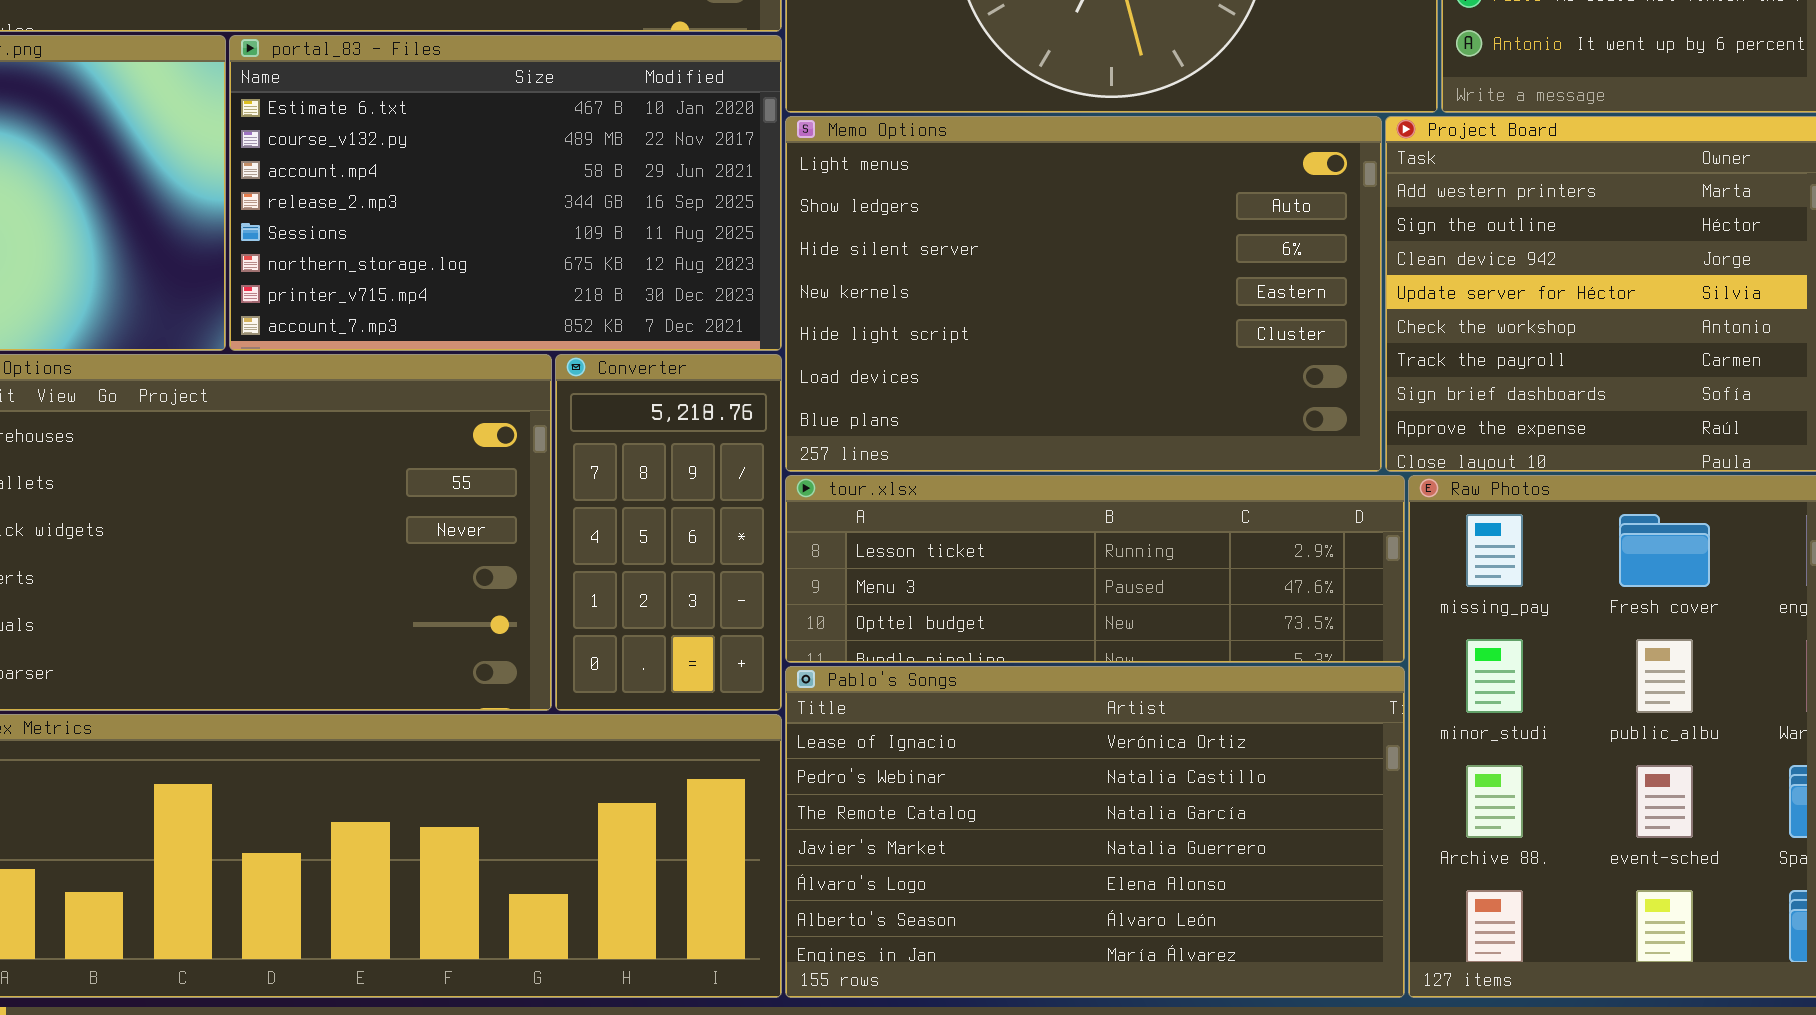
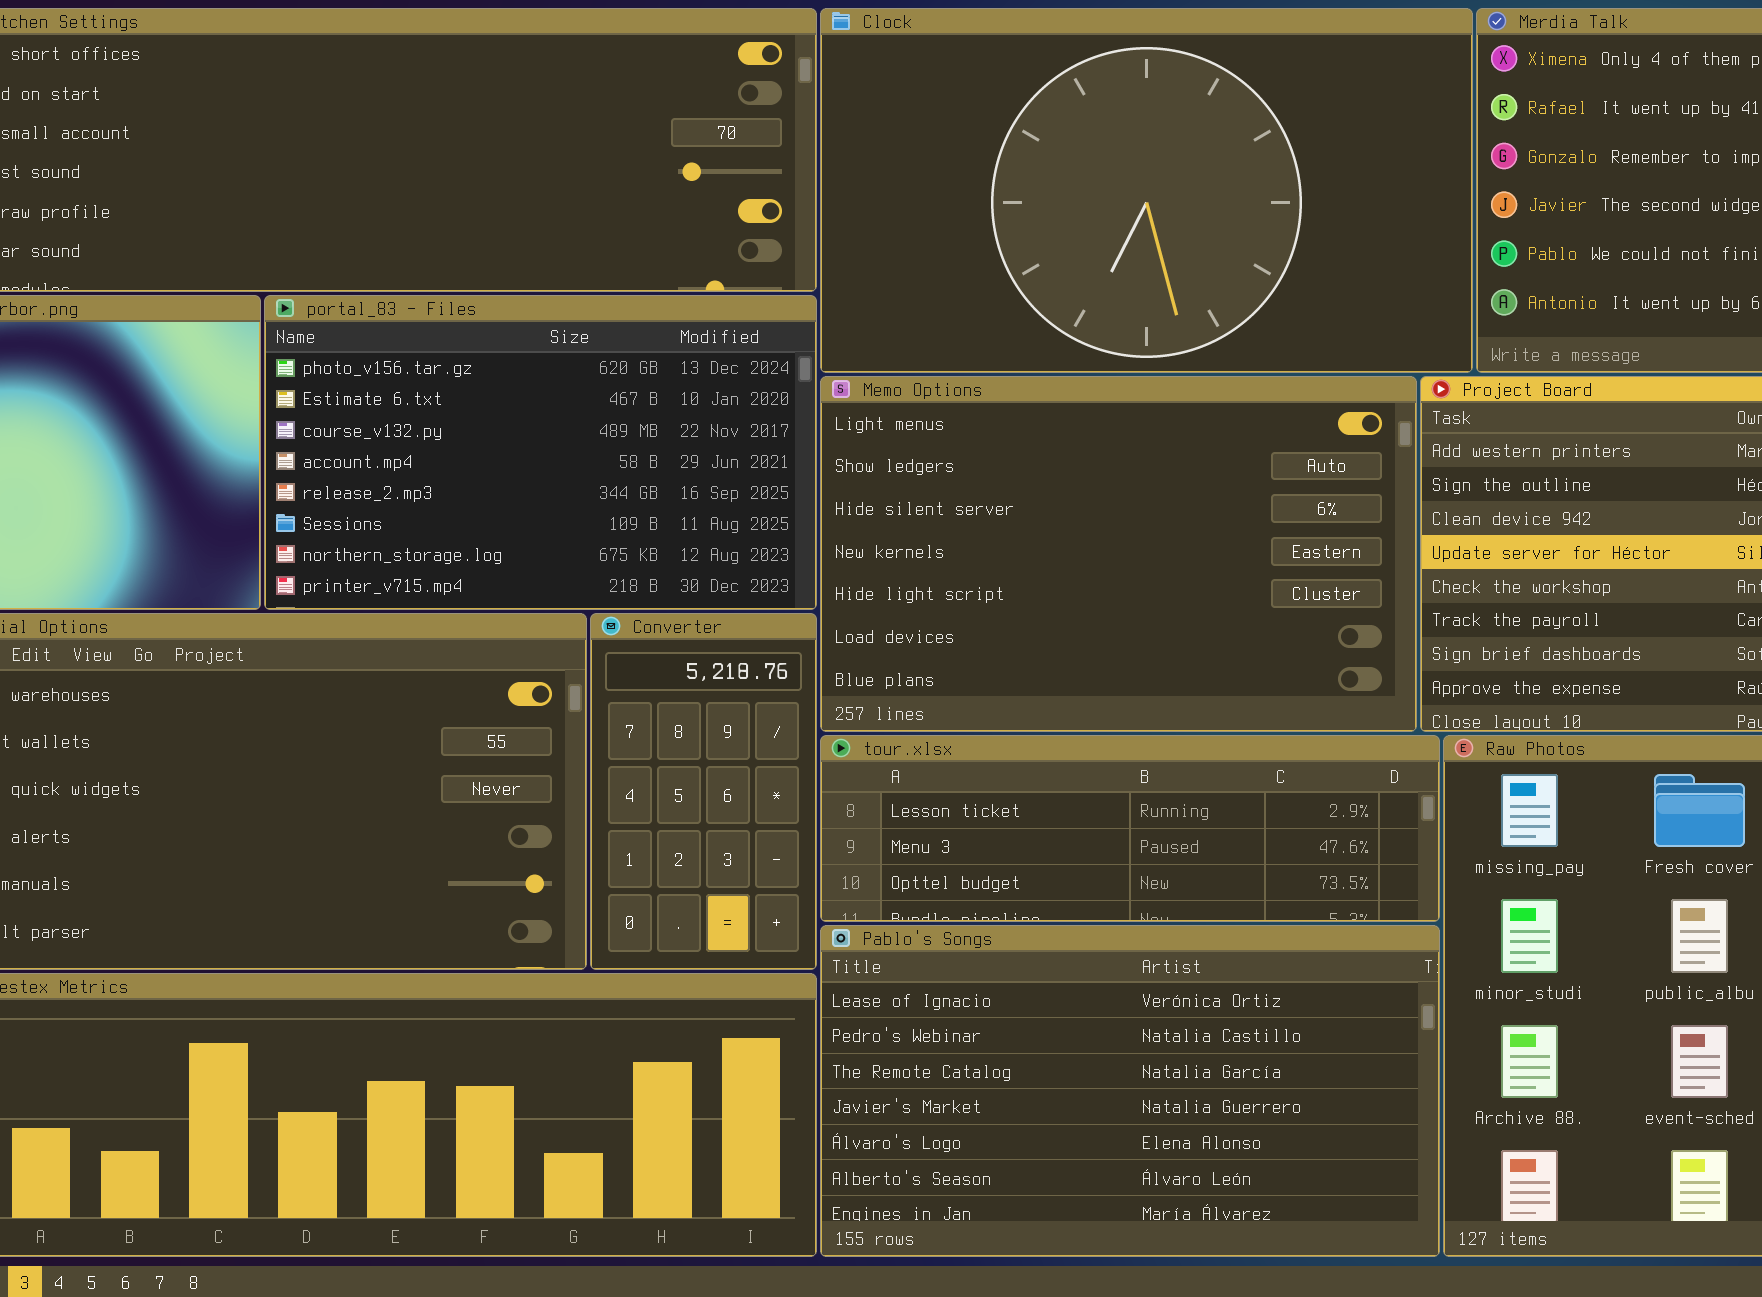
portal_83 - Files: [229,35,782,351] -> [264,295,817,610], scrolled up 1 row

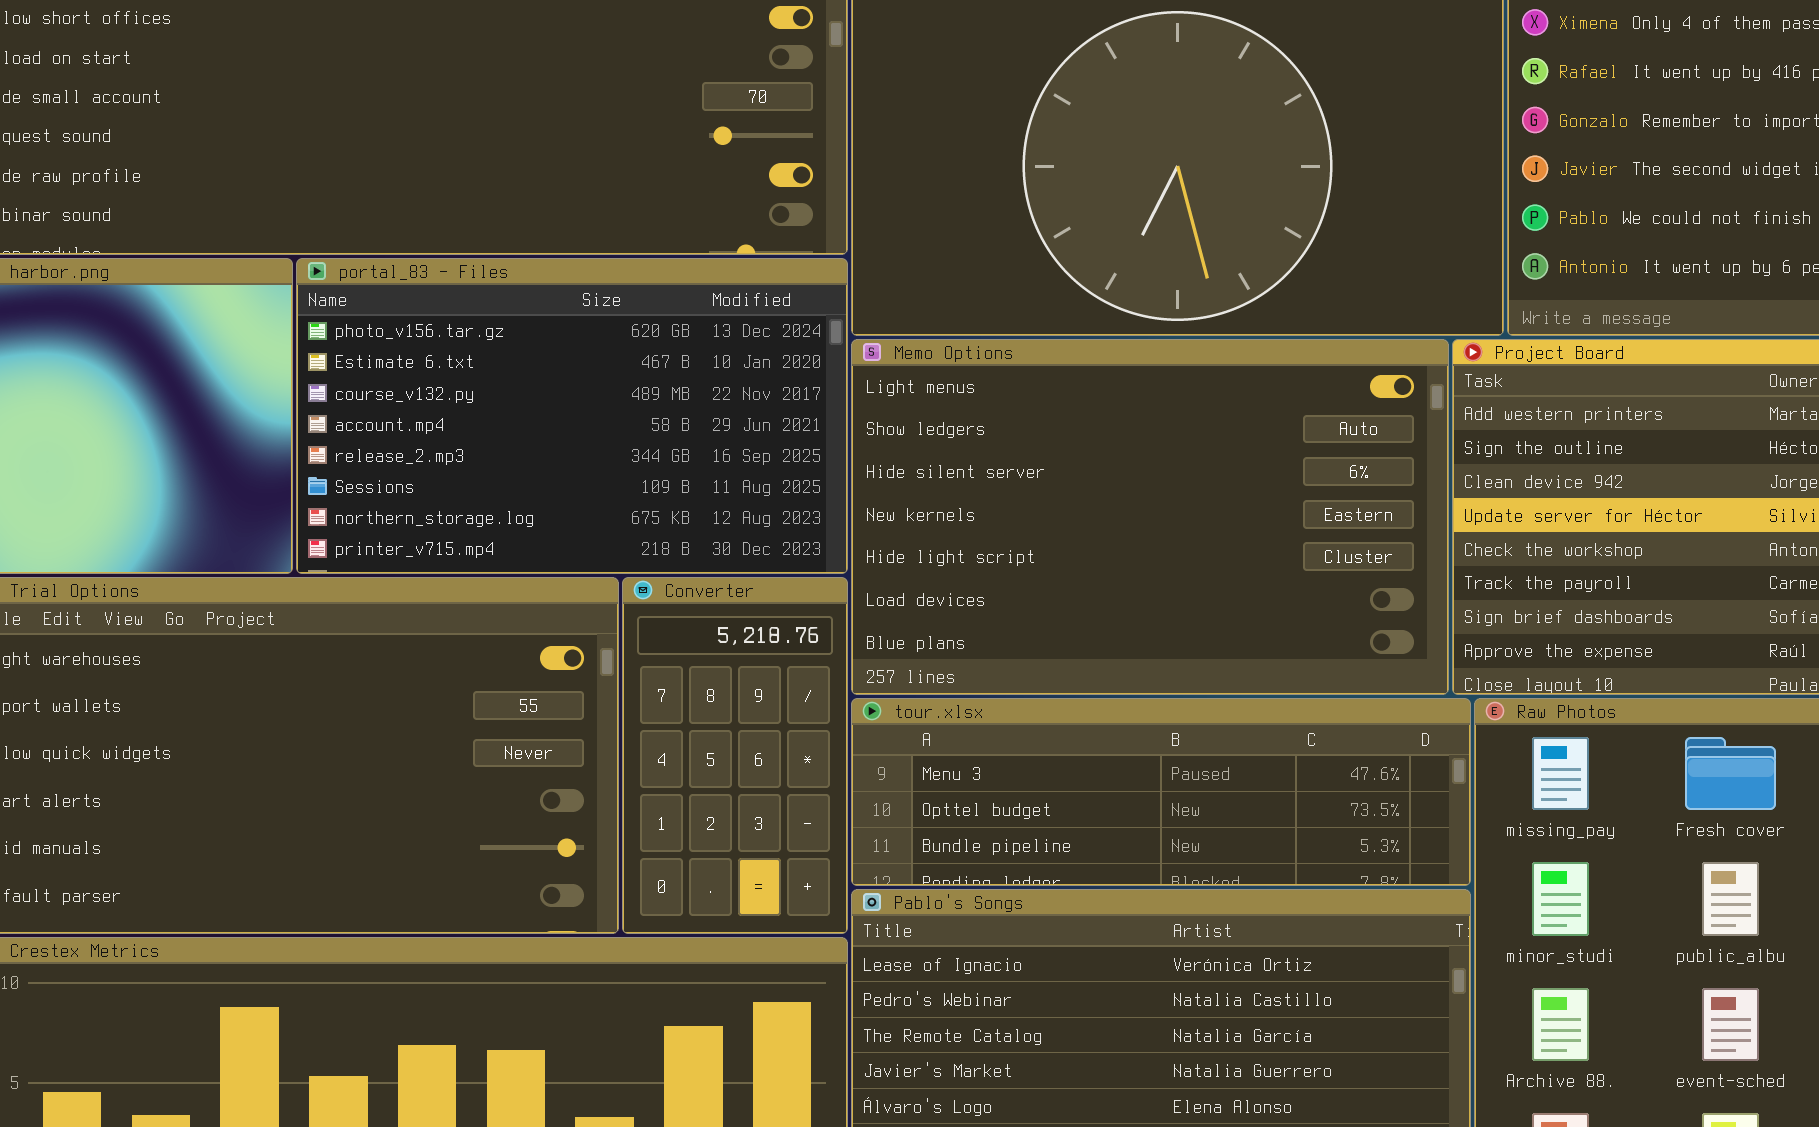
tour.xlsx: [820,735,1440,922] -> [851,698,1471,886], scrolled down 1 row

